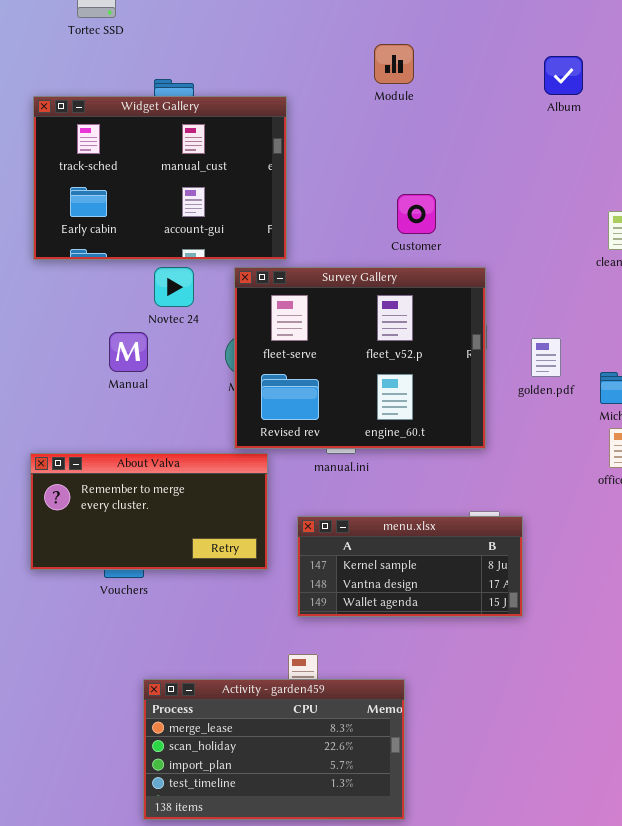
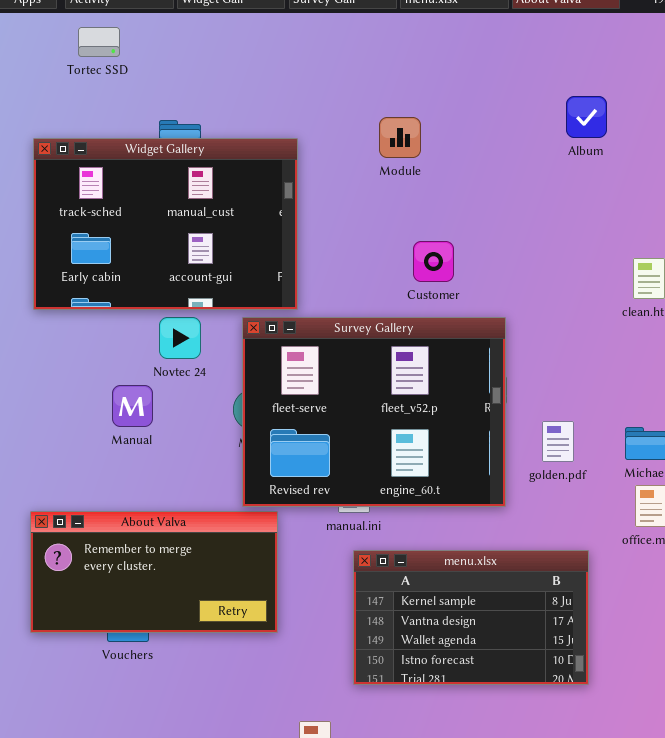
Module: [374,44,414,84] -> [379,117,421,158], moved
golden.pdf: [531,338,561,377] -> [542,421,574,462], moved
menu.xlsx: [297,516,523,617] -> [353,550,589,685], moved, resized

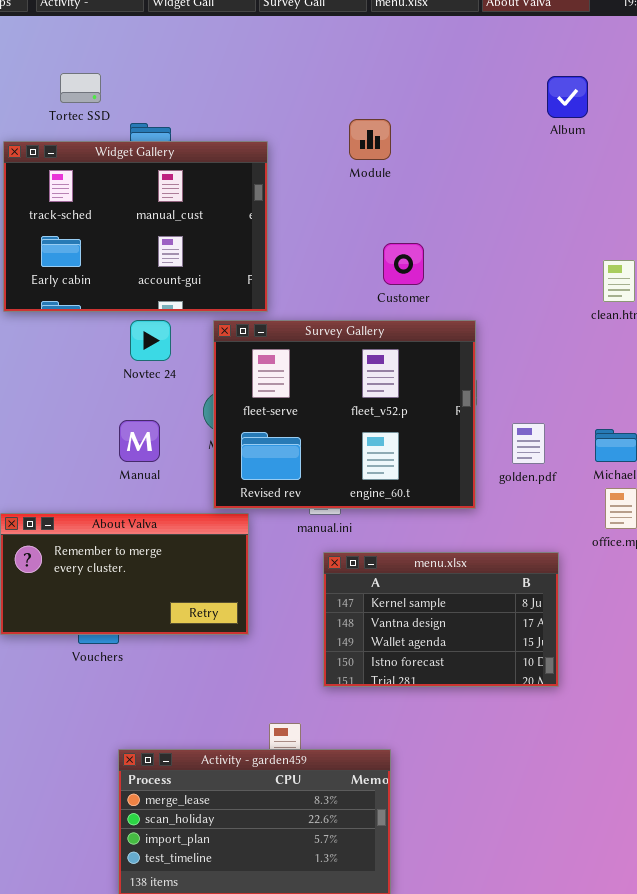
Tortec SSD: [78,27,120,57] -> [60,73,101,103], moved
Album: [566,96,607,138] -> [547,76,588,118], moved
Manual: [112,385,153,427] -> [119,420,160,462], moved

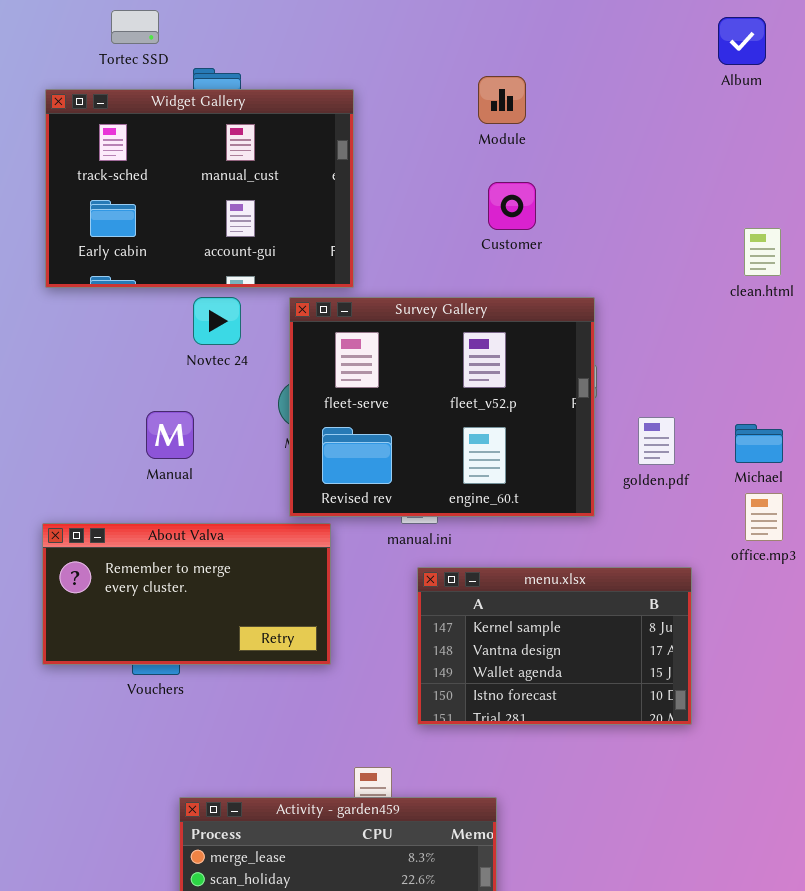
Album: [547,76,588,118] -> [718,17,766,65], moved
Module: [349,119,391,160] -> [478,76,526,124], moved
Customer: [383,243,424,285] -> [488,182,536,230], moved
Manual: [119,420,160,462] -> [146,411,194,459], moved

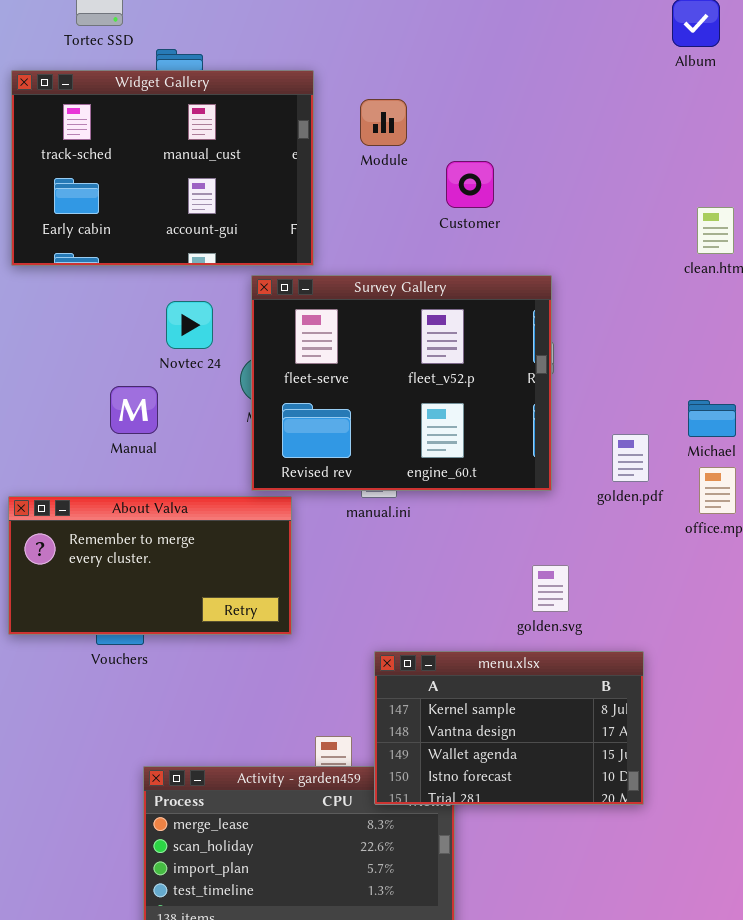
Module: [478,76,526,124] -> [360,99,407,146], moved
Novtec 24: [193,297,241,345] -> [166,301,213,349], moved
golden.pdf: [638,417,675,465] -> [612,434,649,482], moved
menu.xlsx: [417,567,692,725] -> [374,651,644,805], moved

